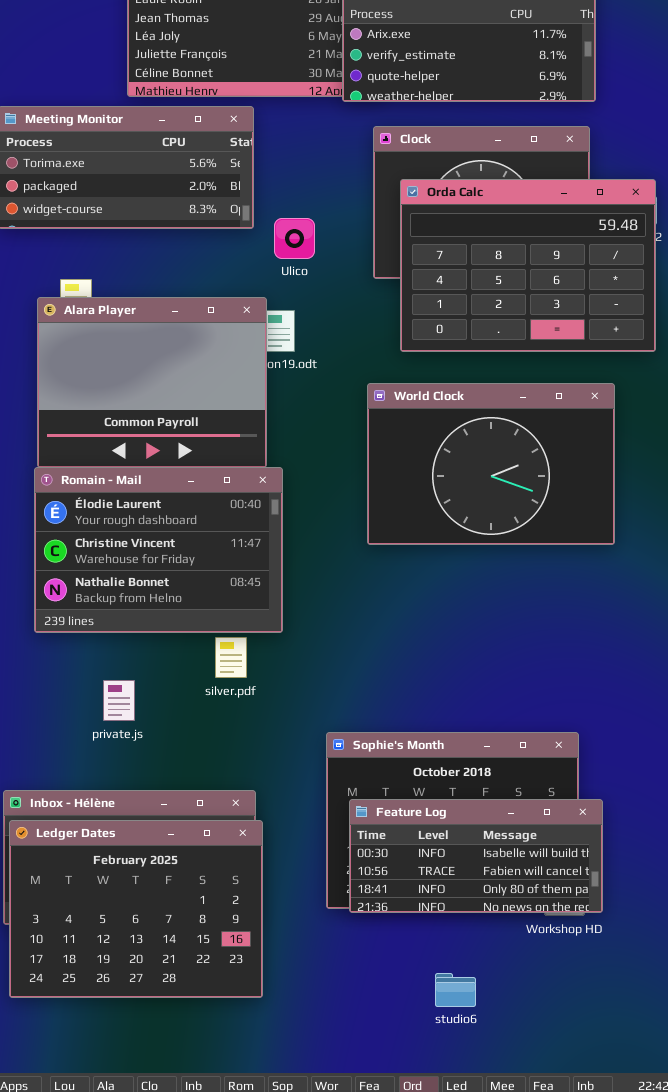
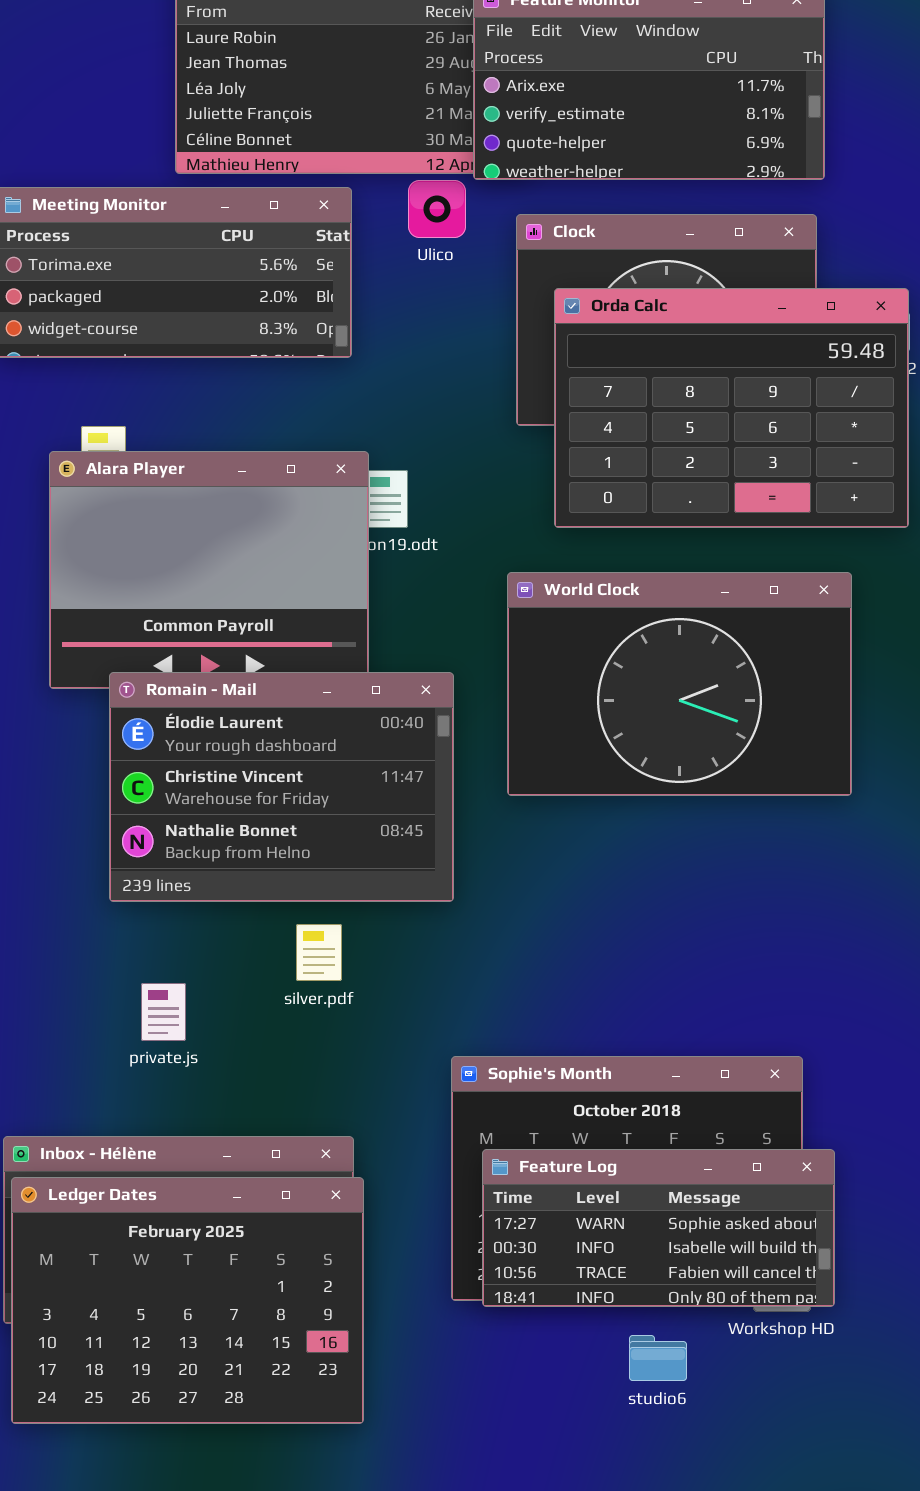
Ulico: [274,218,315,259] -> [408,180,466,238], moved
Romain - Mail: [34,467,283,633] -> [109,672,454,902], moved
Feature Log: [349,799,603,913] -> [482,1149,835,1307], scrolled up 1 row
studio6: [435,973,476,1007] -> [629,1335,687,1381], moved

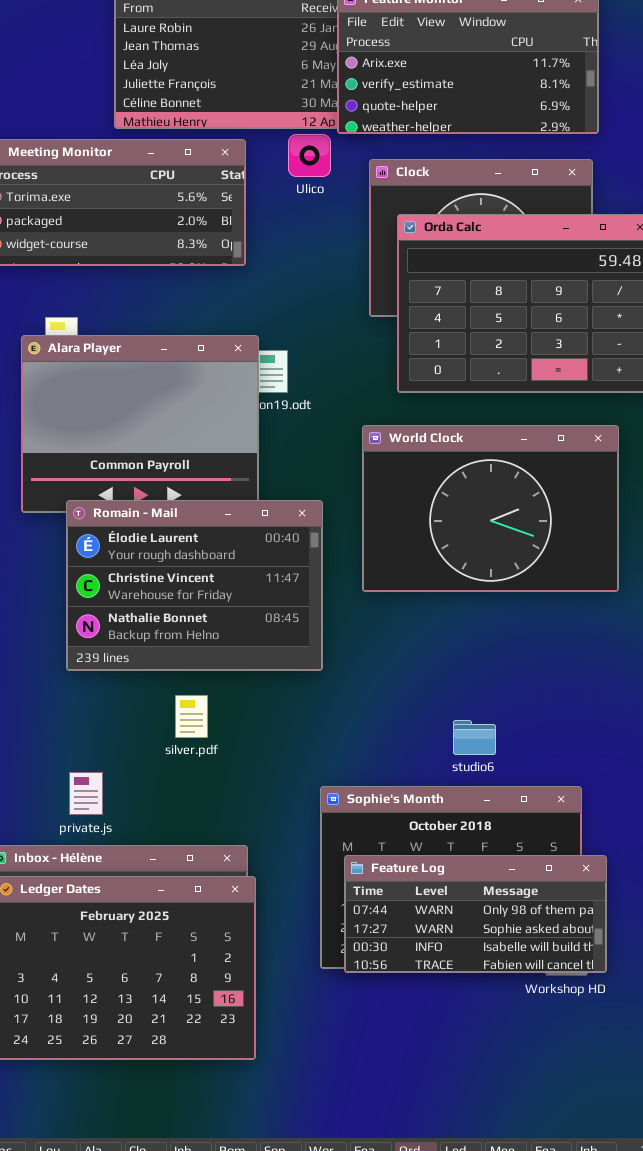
silver.pdf: [296,924,342,981] -> [175,695,208,738], moved
private.js: [141,983,186,1041] -> [69,772,103,815], moved
Feature Log: [482,1149,835,1307] -> [344,855,607,973], scrolled up 1 row
studio6: [629,1335,687,1381] -> [453,720,496,755], moved

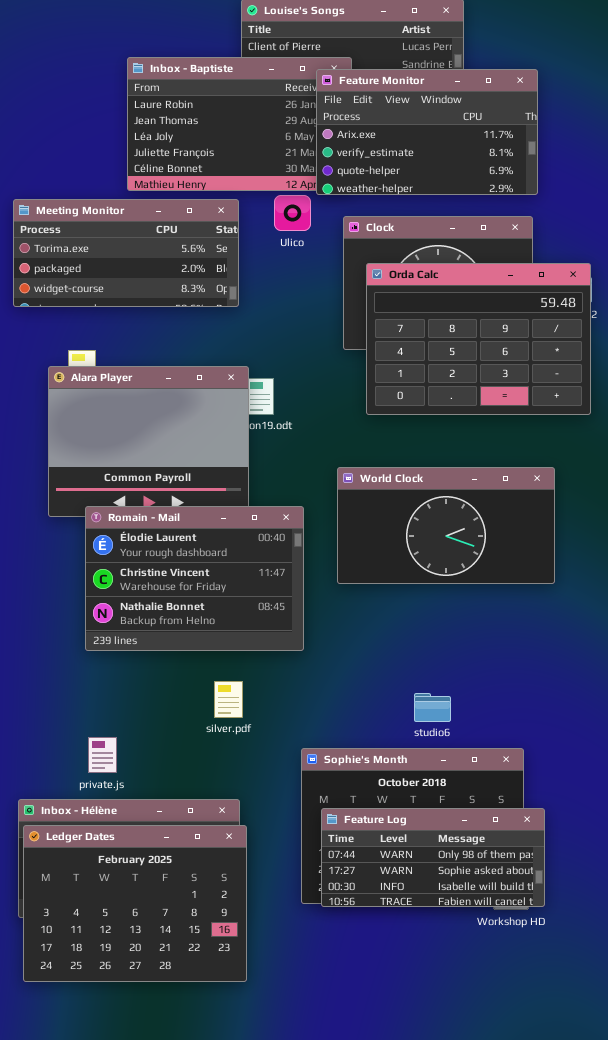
World Clock: [362,425,619,592] -> [337,467,555,584], resized
silver.pdf: [175,695,208,738] -> [214,681,243,718], moved

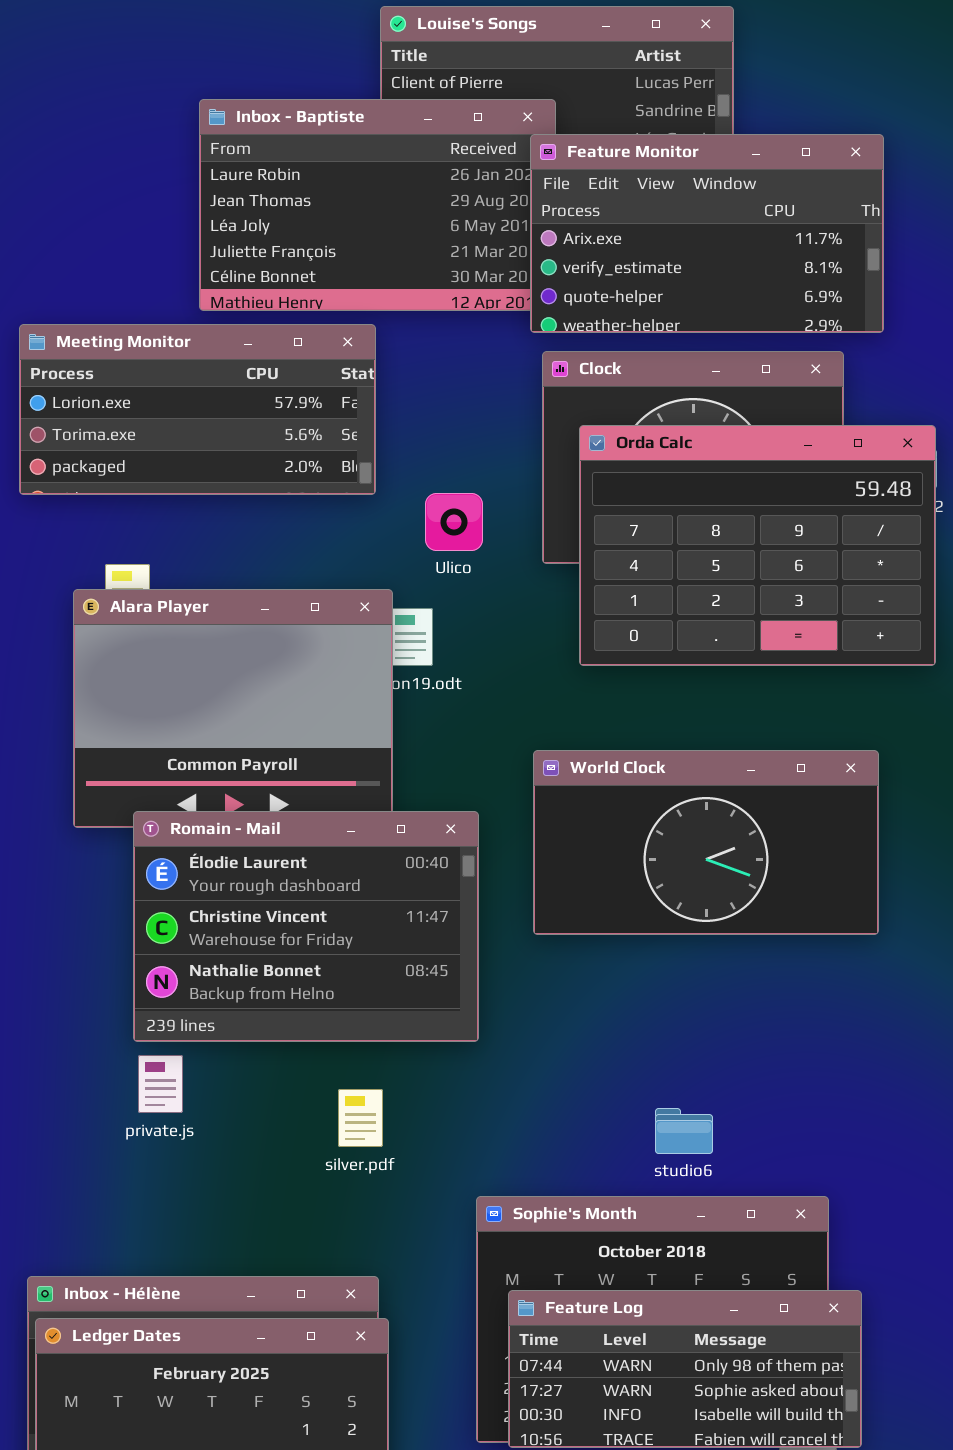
Feature Monitor: [316,69,538,195] -> [530,134,884,333], moved
Ulico: [274,195,311,231] -> [425,493,483,551], moved
Meeting Monitor: [13,199,239,307] -> [19,324,376,495], scrolled up 1 row
private.js: [88,737,117,773] -> [138,1055,183,1113], moved

